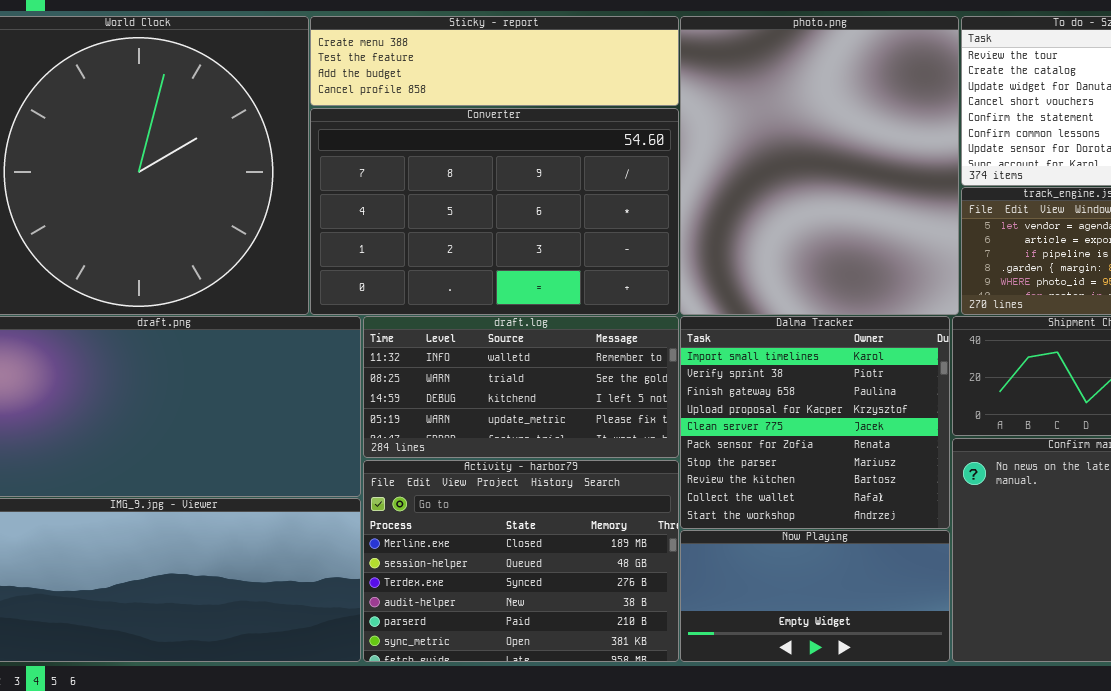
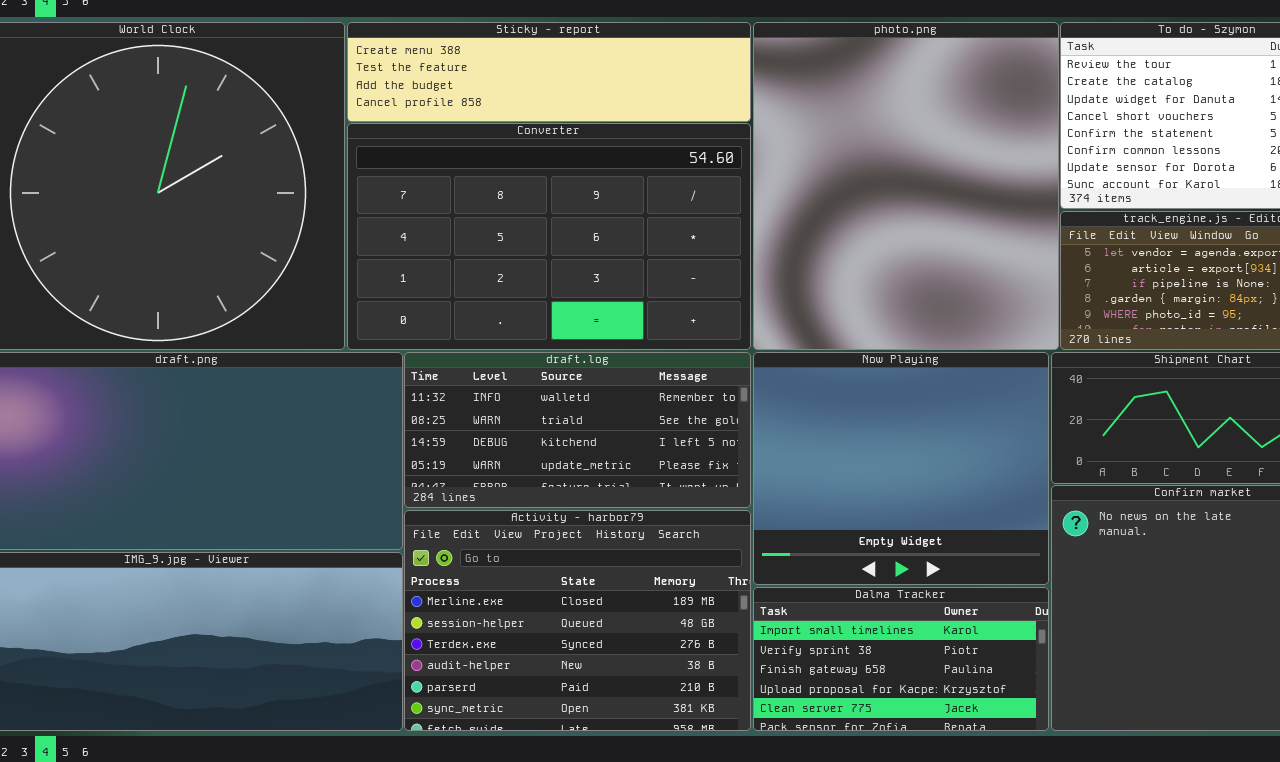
Dalma Tracker: [680,316,950,529] -> [753,587,1049,731], moved, resized
Now Playing: [680,530,950,662] -> [753,352,1049,585], moved, resized

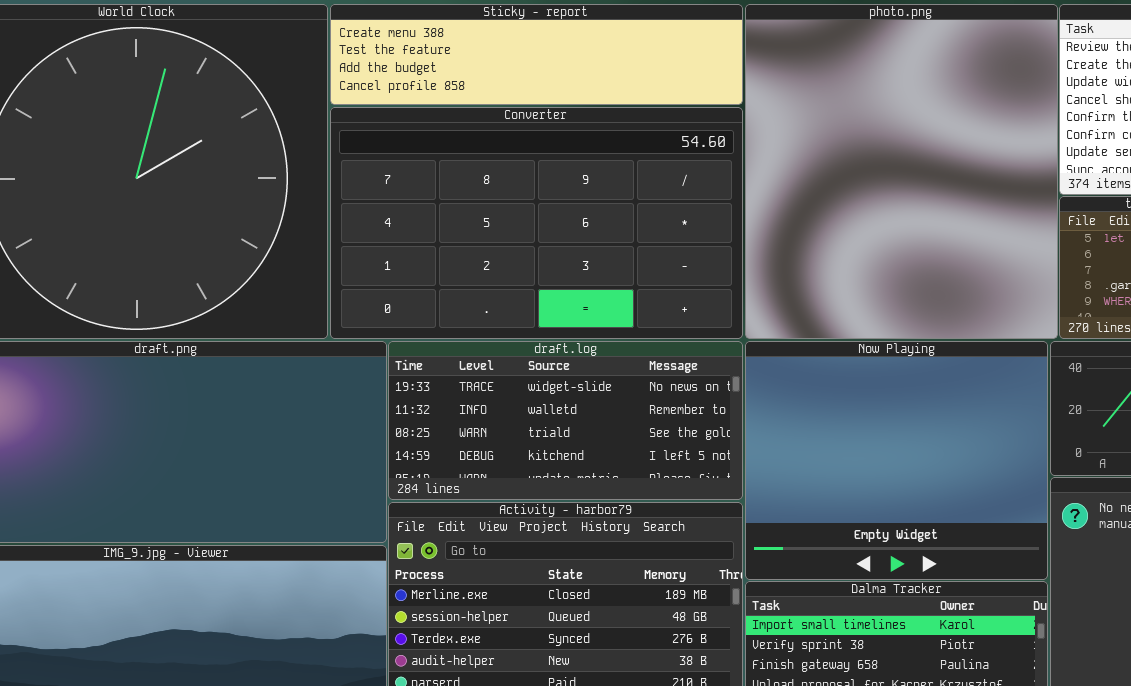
draft.log: [404,352,751,508] -> [388,341,743,500], scrolled up 1 row

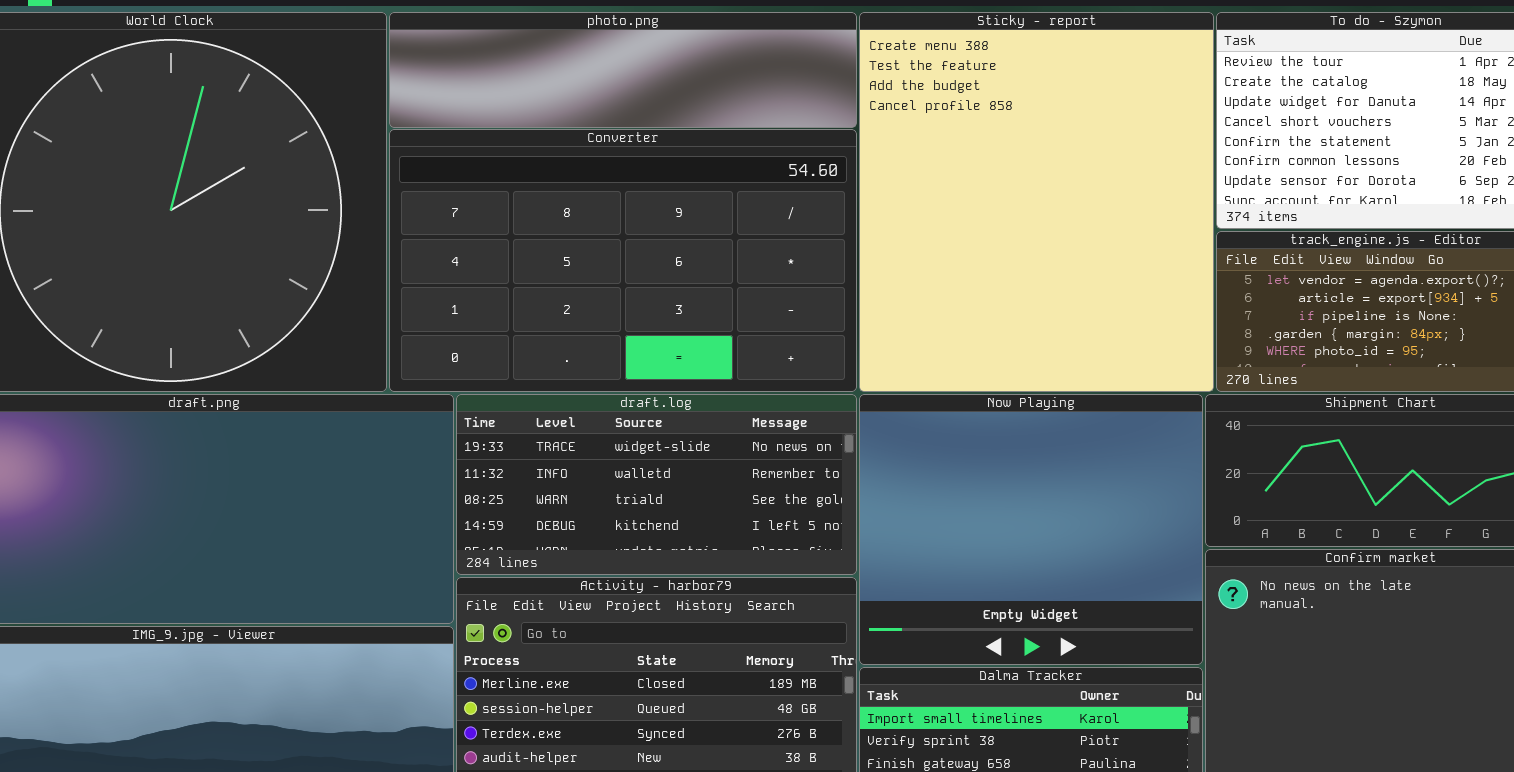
Sticky - report: [330,4,743,105] -> [859,12,1214,392], moved, resized
photo.png: [745,4,1058,339] -> [389,12,857,128], moved, resized

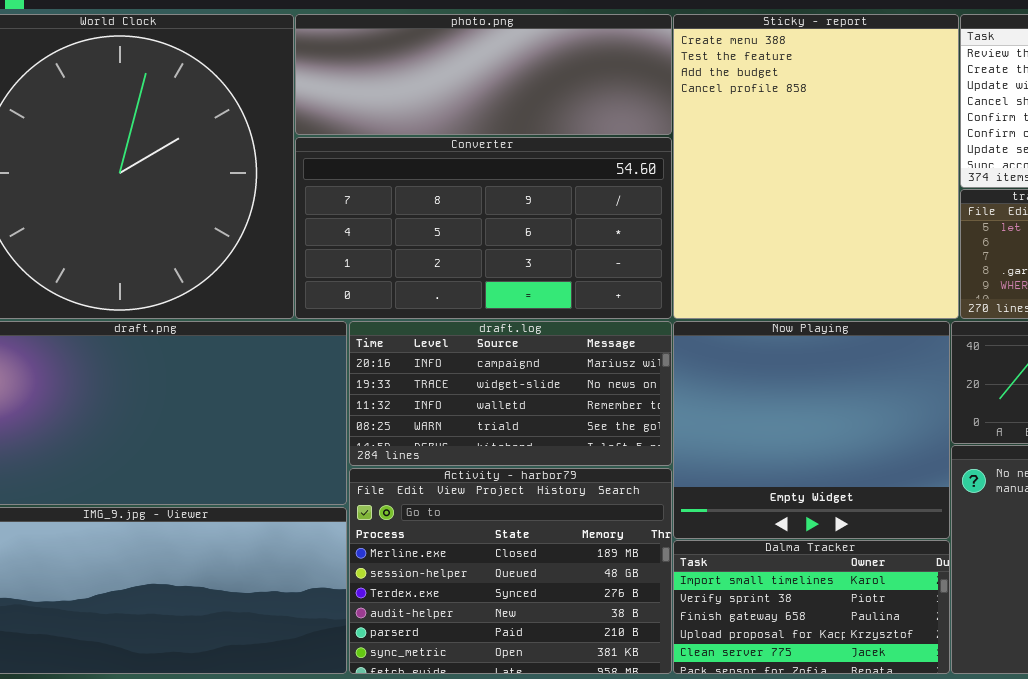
photo.png: [389,12,857,128] -> [295,14,672,135], resized
Converter: [389,129,857,392] -> [295,137,672,319], resized
draft.log: [456,394,857,575] -> [349,321,672,466], scrolled up 1 row

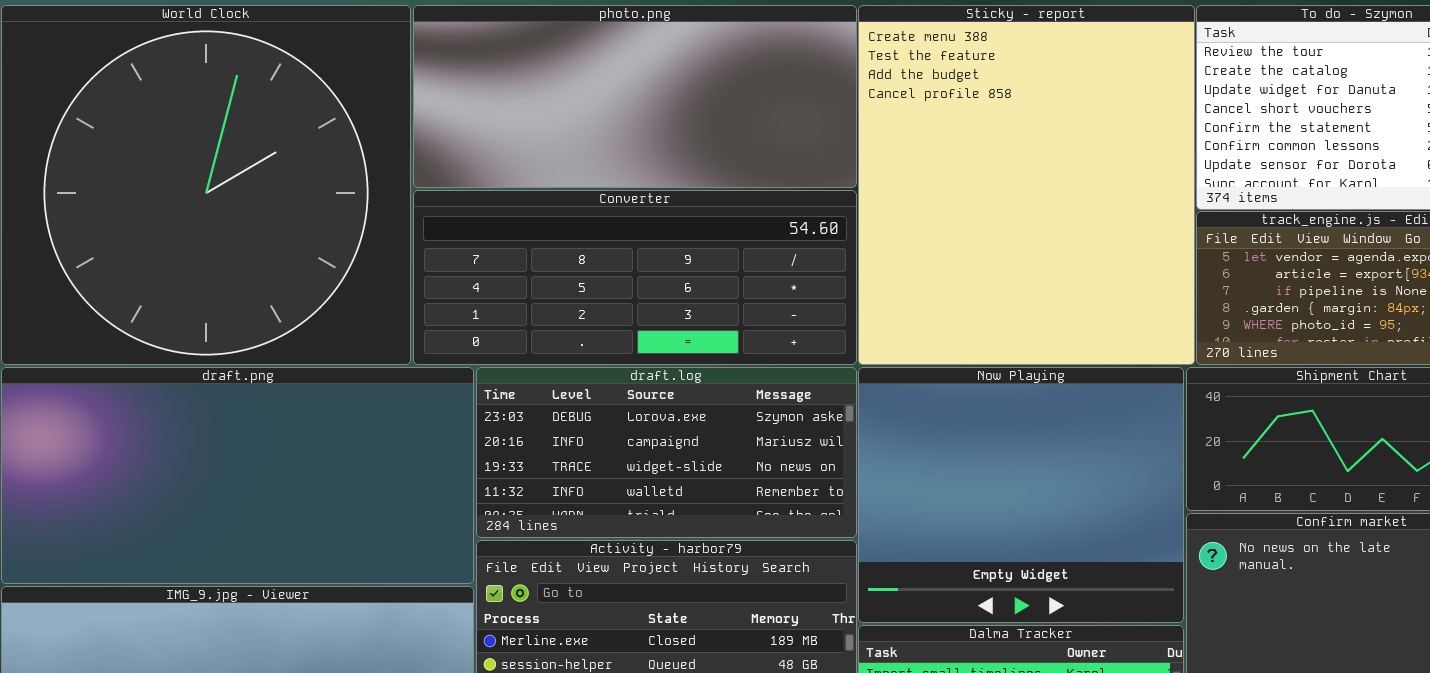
photo.png: [295,14,672,135] -> [413,5,857,188], resized
Converter: [295,137,672,319] -> [413,190,857,365], resized
draft.log: [349,321,672,466] -> [476,367,857,538], scrolled up 1 row

